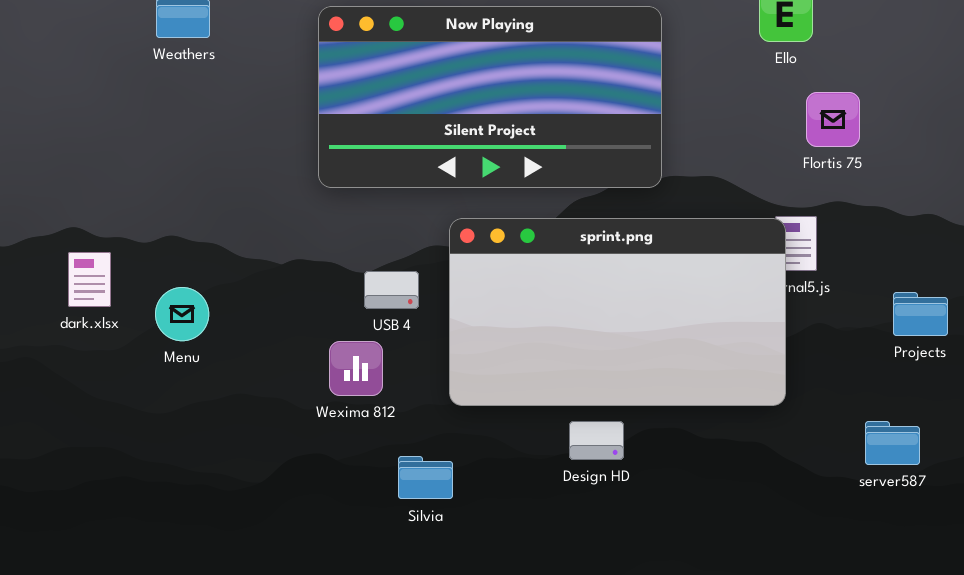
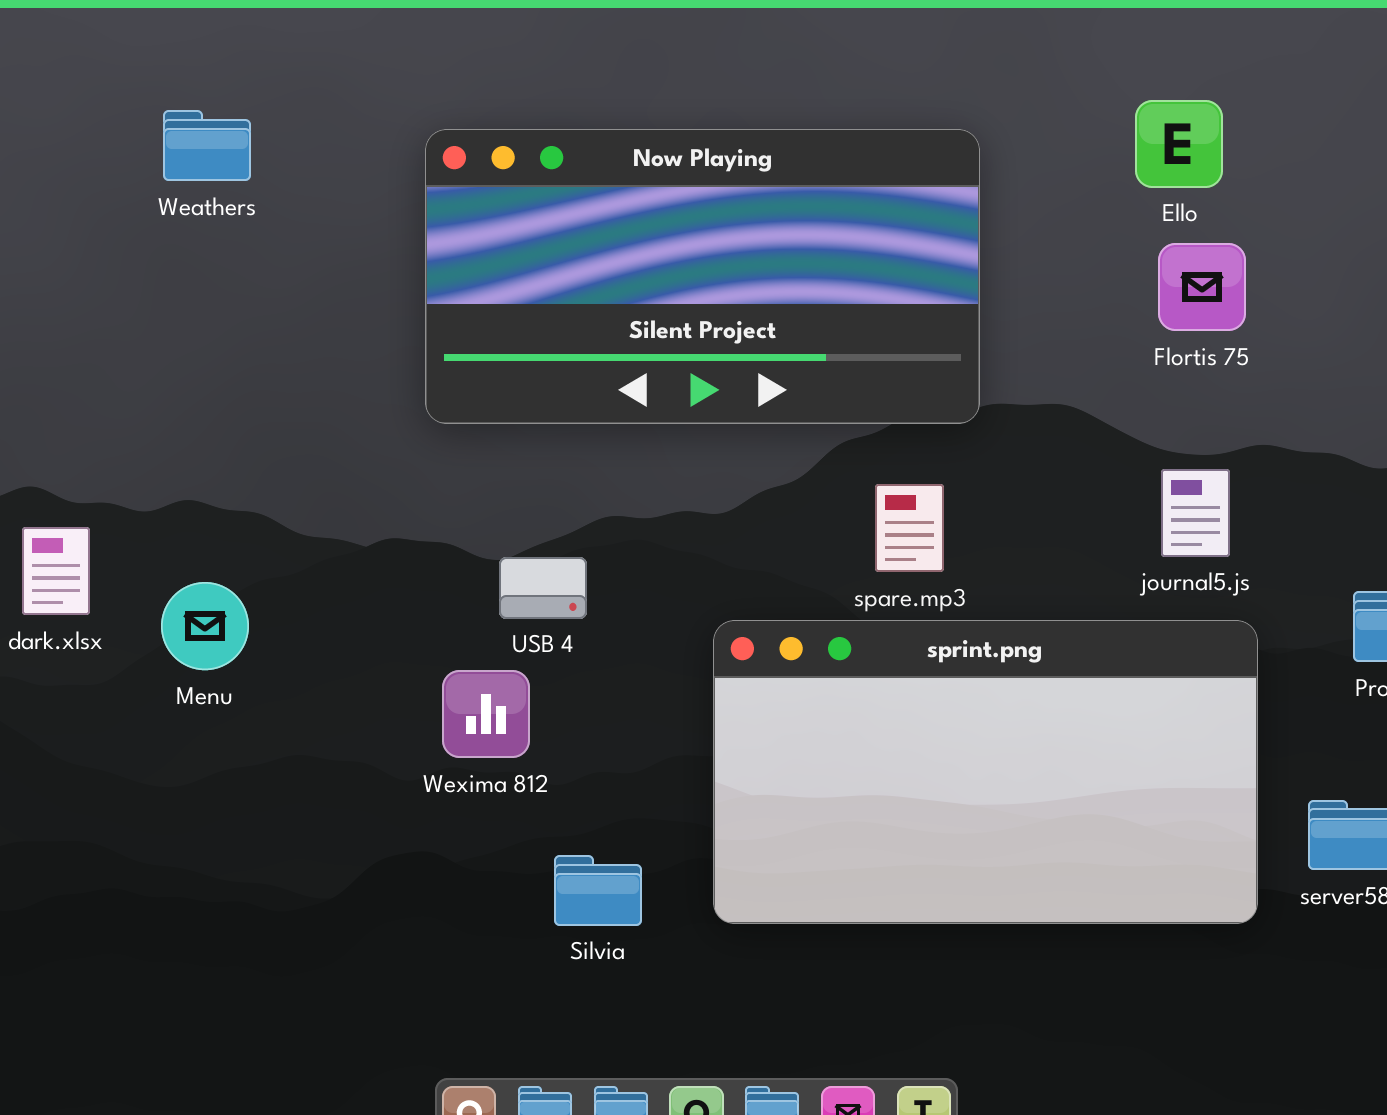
Flortis 75: [806,92,860,147] -> [1158,243,1246,331], moved
sprint.png: [449,218,786,406] -> [713,620,1258,924], moved

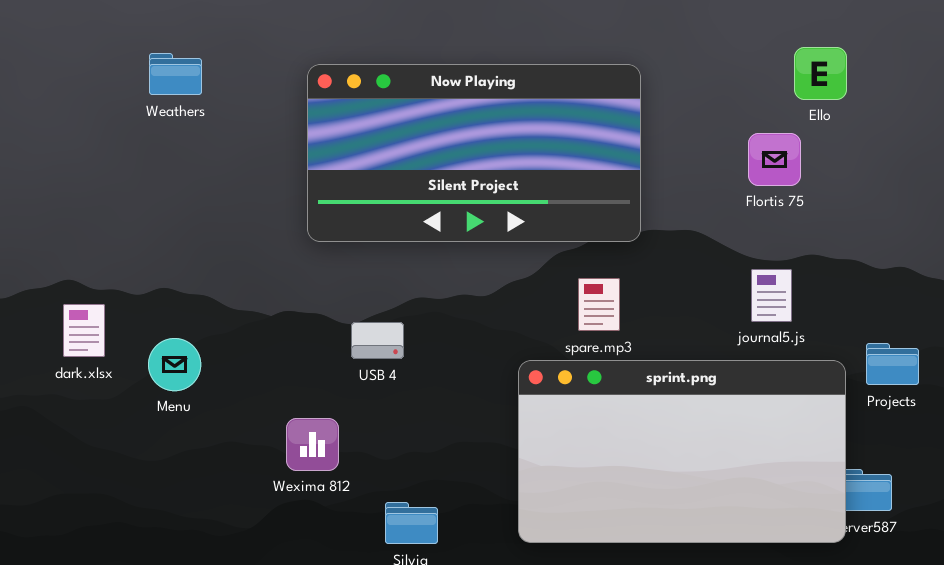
Ello: [1135,100,1223,188] -> [794,47,847,100], moved
sprint.png: [713,620,1258,924] -> [518,360,846,543], moved
Wexima 812: [442,670,530,758] -> [286,418,339,471], moved

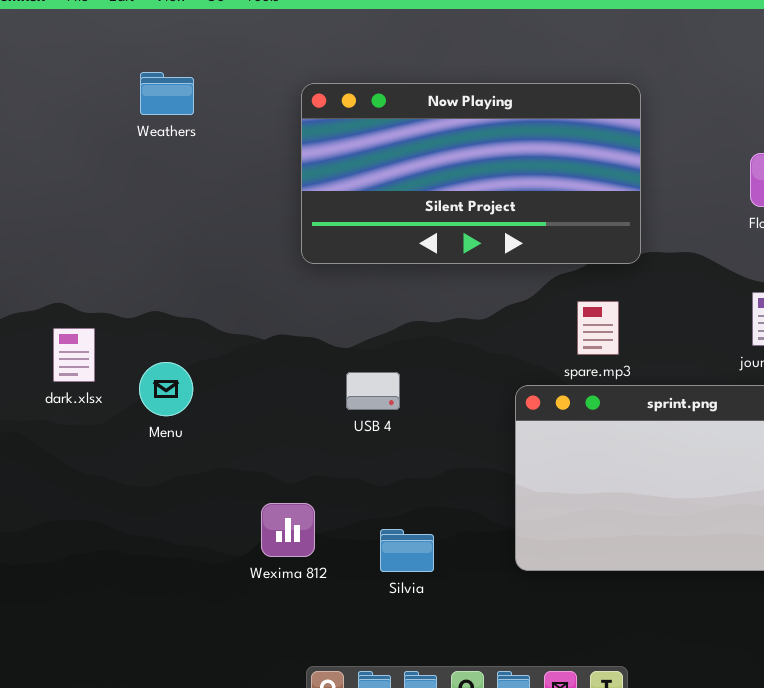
USB 4: [351,322,404,359] -> [346,372,400,410], moved
Wexima 812: [286,418,339,471] -> [261,503,315,557], moved

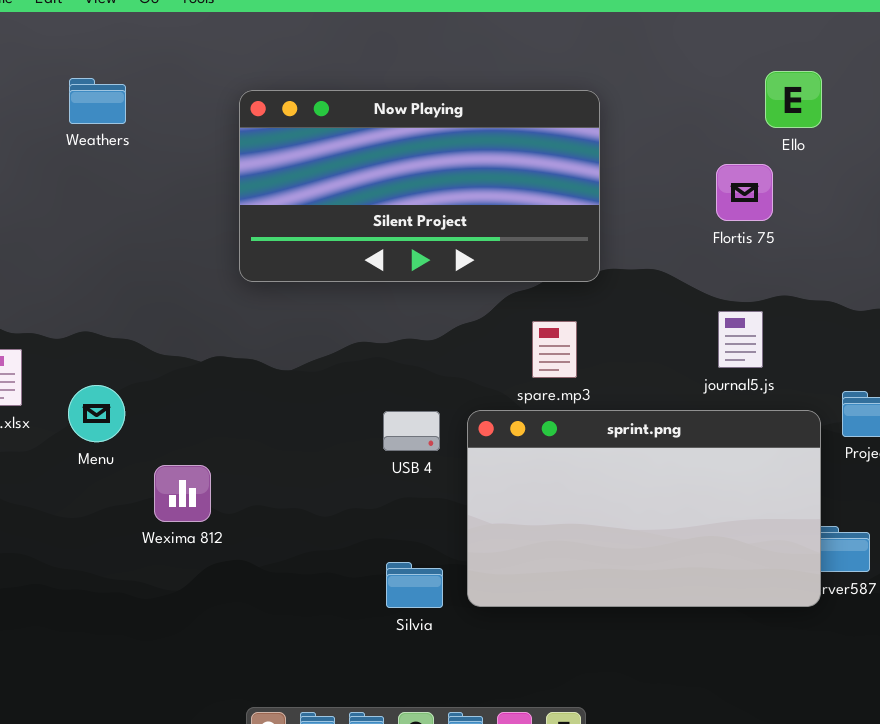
USB 4: [346,372,400,410] -> [383,411,440,451], moved
Wexima 812: [261,503,315,557] -> [154,465,211,522], moved
Silvia: [380,529,434,572] -> [386,562,443,608], moved

